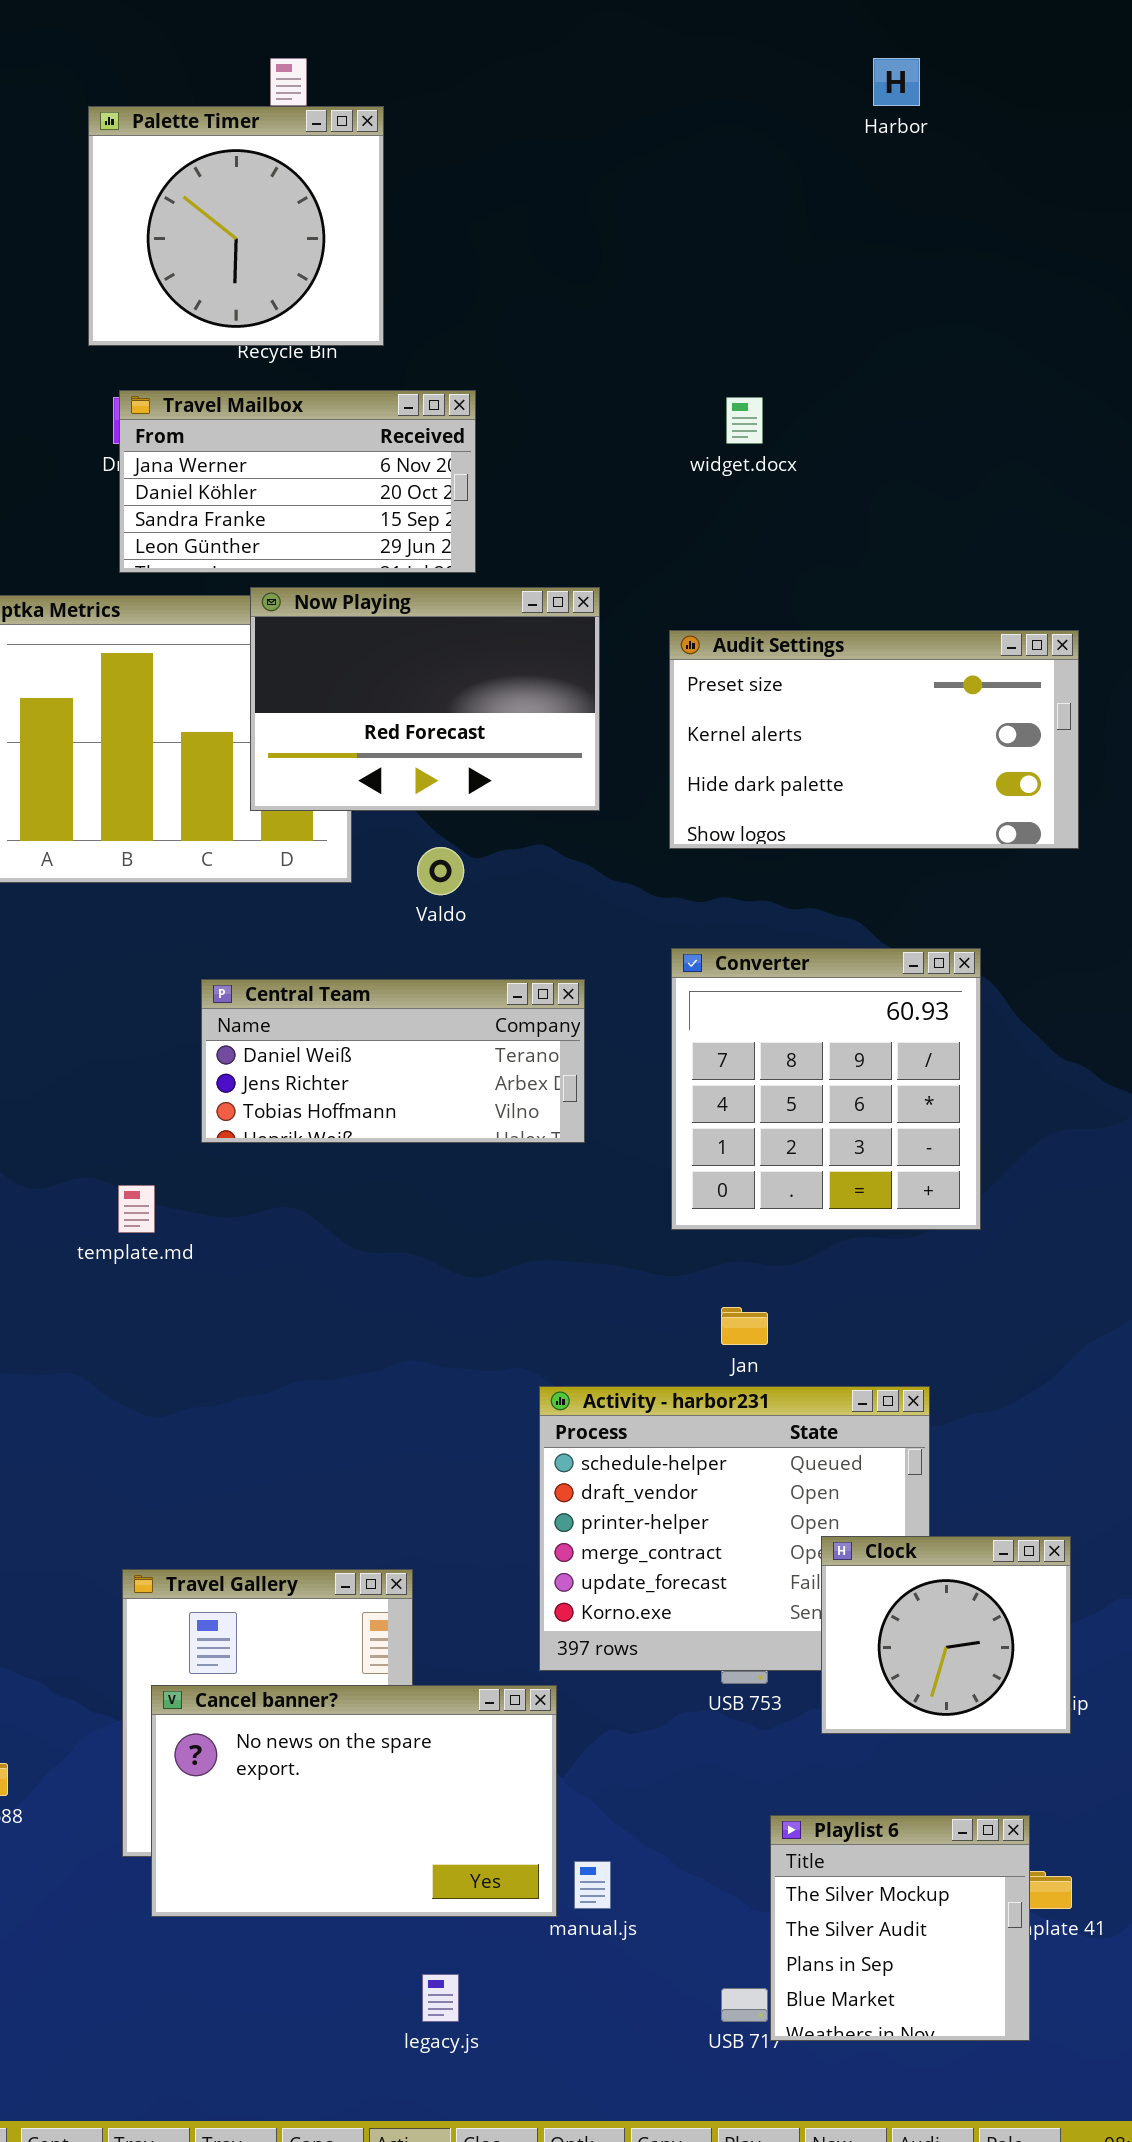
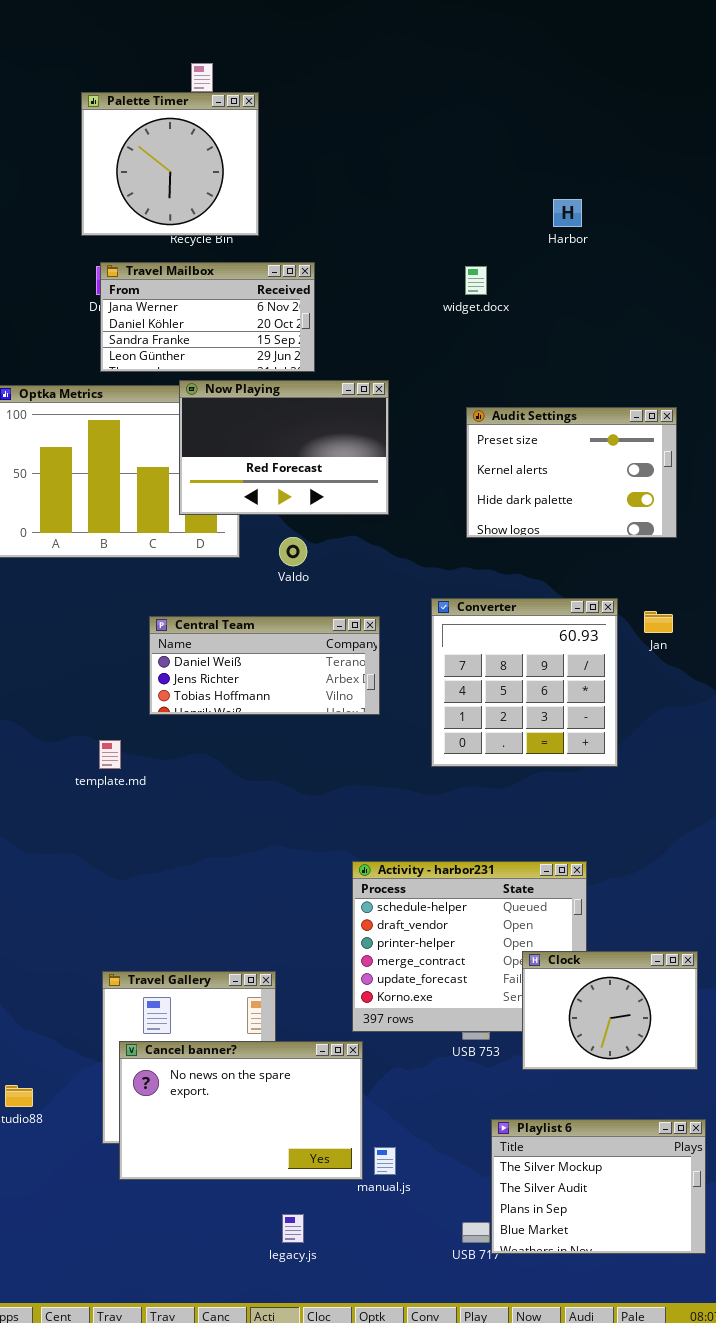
Harbor: [873,58,920,106] -> [553,199,582,227], moved
Audit Settings: [669,630,1079,849] -> [466,407,677,538], resized
Jan: [721,1307,768,1345] -> [644,611,673,633], moved
Clock: [821,1536,1071,1734] -> [522,951,698,1070], resized
Playlist 6: [770,1815,1030,2041] -> [491,1119,706,1254], resized

